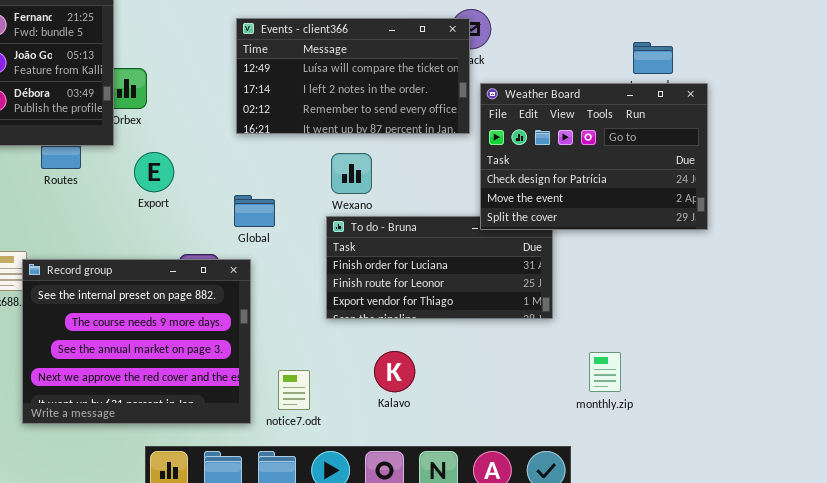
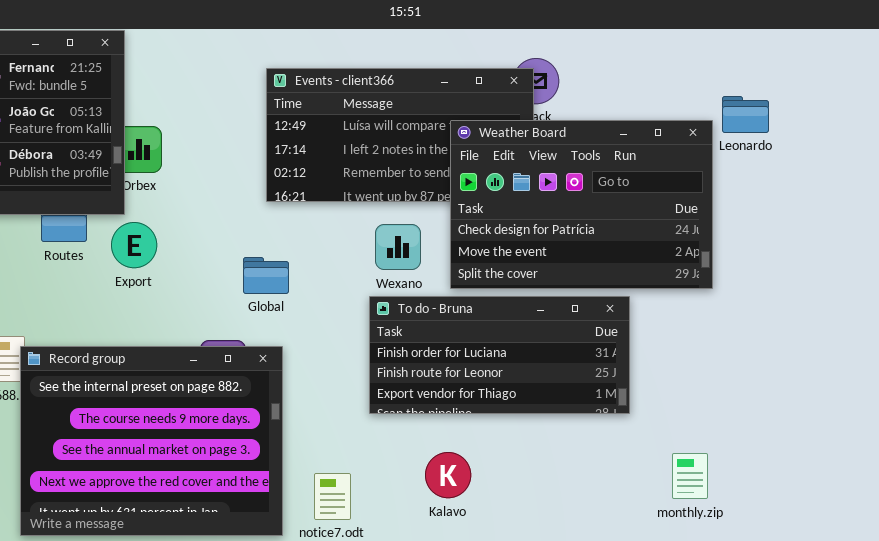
Weather Board: [480,83,708,230] -> [450,120,713,289], moved
Export: [134,152,174,192] -> [111,222,157,268], moved
Global: [234,195,275,227] -> [243,257,289,294], moved

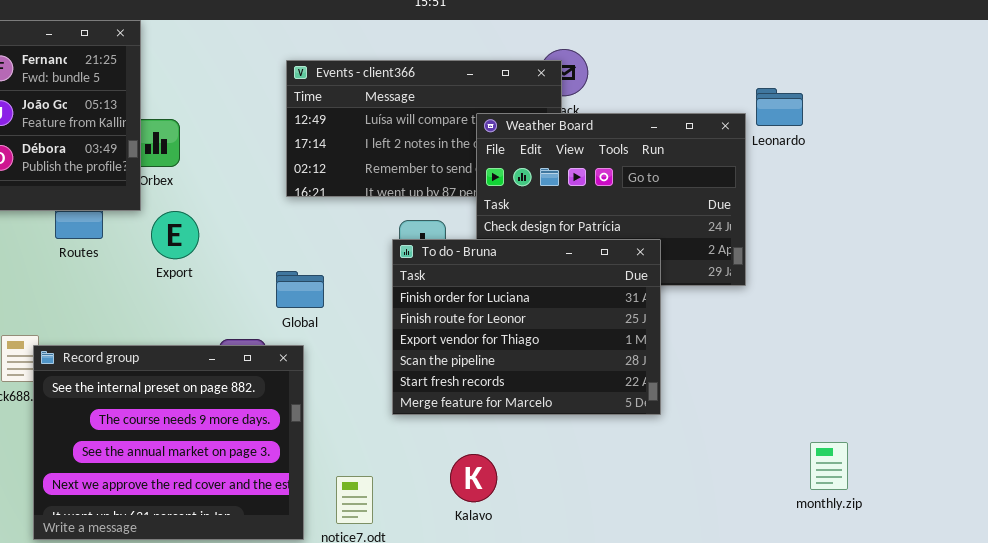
Export: [111,222,157,268] -> [151,211,199,259], moved
Global: [243,257,289,294] -> [276,271,324,308], moved
To do - Bruna: [369,296,630,414] -> [392,239,661,415], resized
monthly.zip: [672,453,708,499] -> [810,442,848,490], moved

